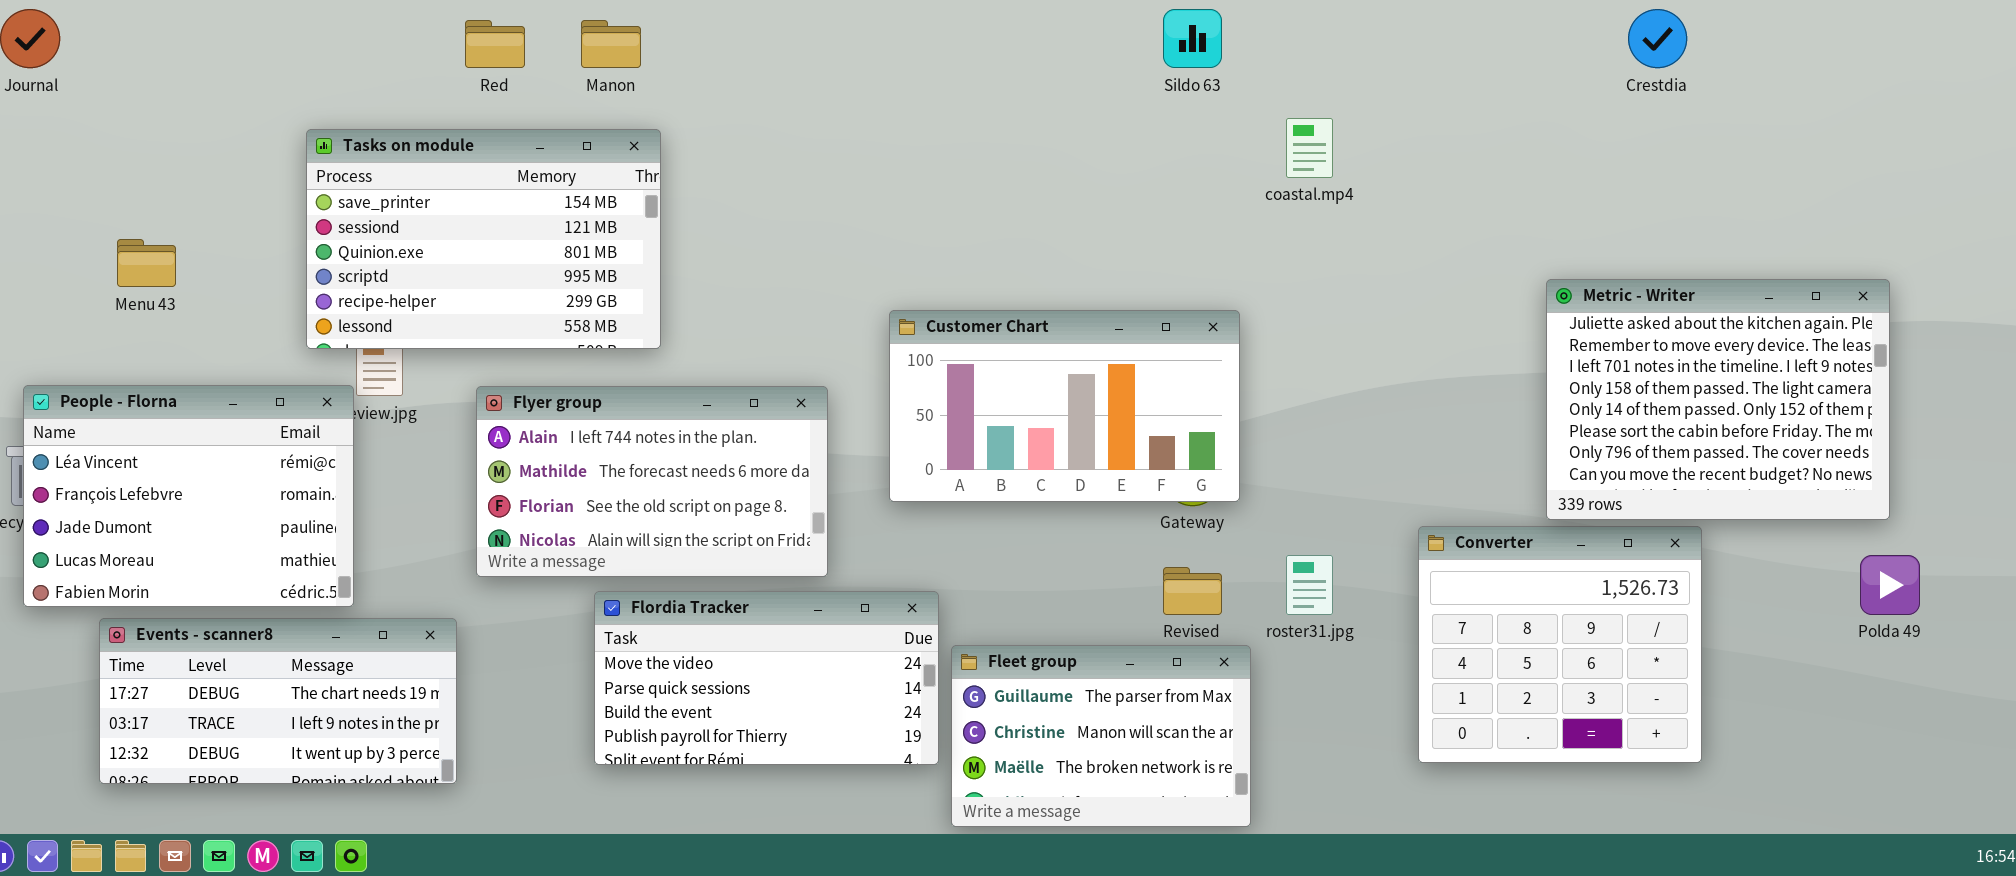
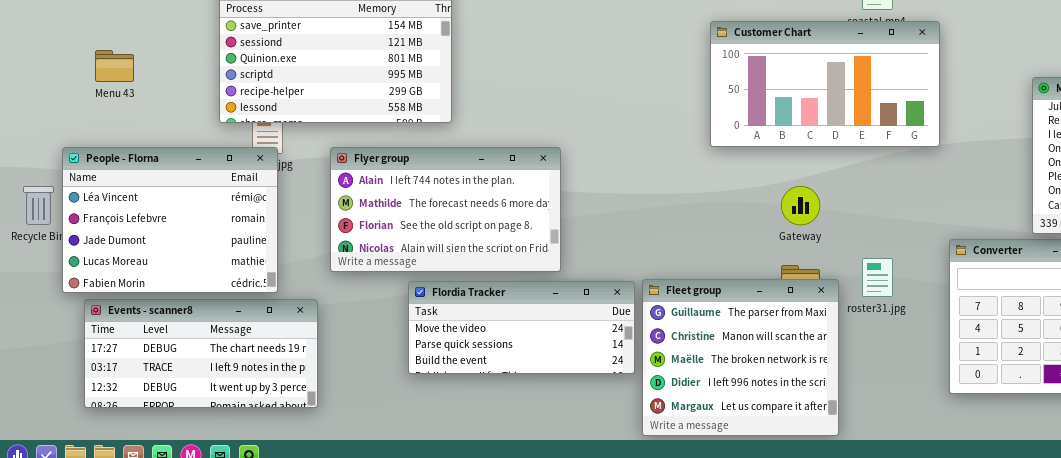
Customer Chart: [889,310,1240,502] -> [710,21,940,147], moved
People - Florna: [23,385,354,607] -> [62,147,278,293], moved
Flordia Tracker: [594,591,939,765] -> [408,281,635,374], resized
Fleet group: [951,645,1251,827] -> [642,279,839,436], resized

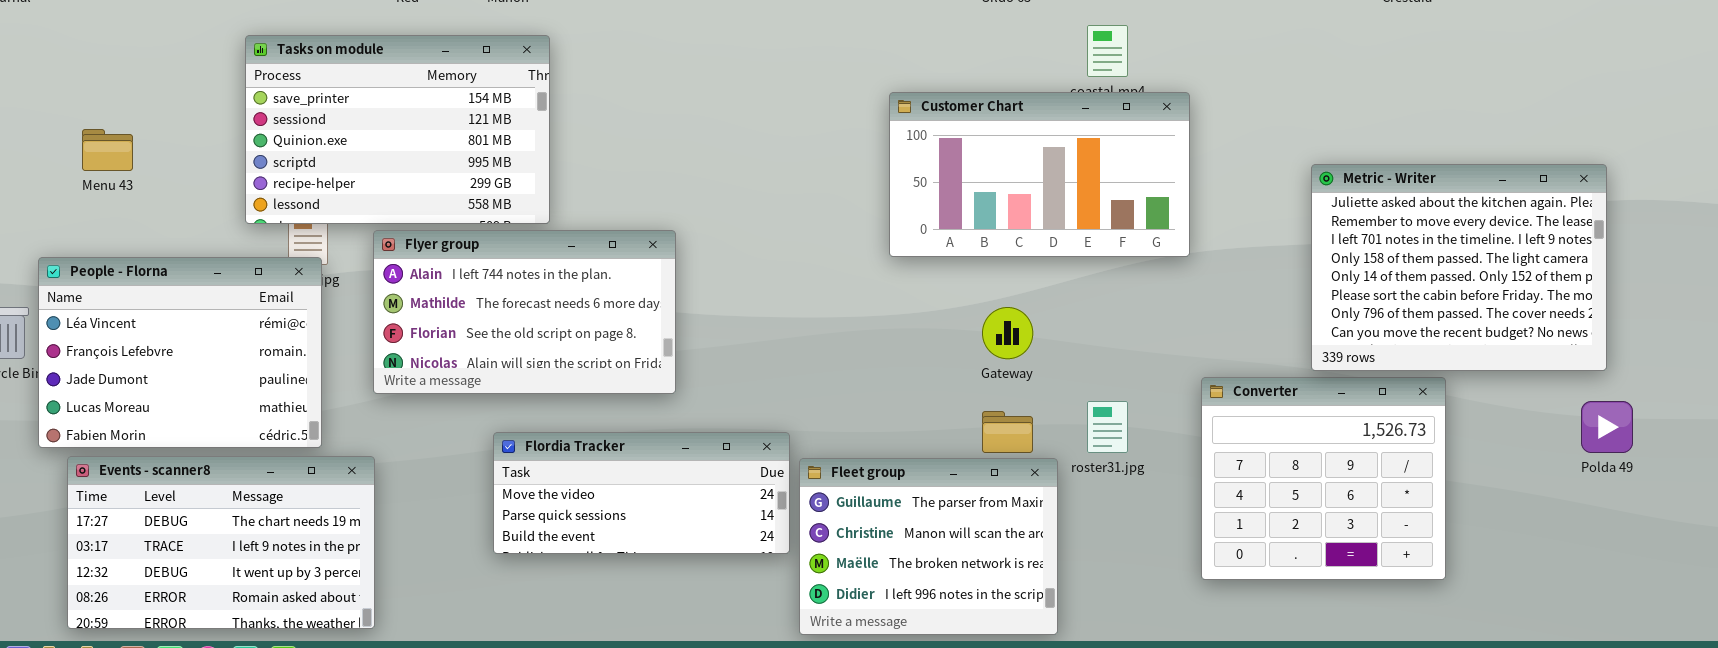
Flyer group: [330,147,561,272] -> [373,230,676,394], moved
Fleet group: [642,279,839,436] -> [799,458,1058,635], resized
Events - scanner8: [84,299,318,408] -> [67,456,375,629], resized

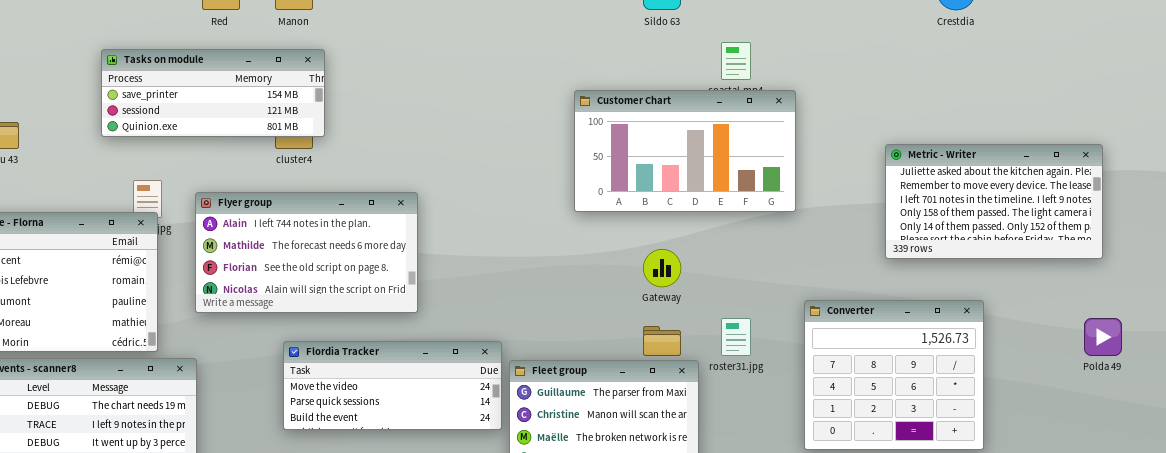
Tasks on module: [245,35,550,224] -> [101,49,325,137], resized
Metric - Writer: [1311,164,1607,371] -> [885,144,1103,259], resized

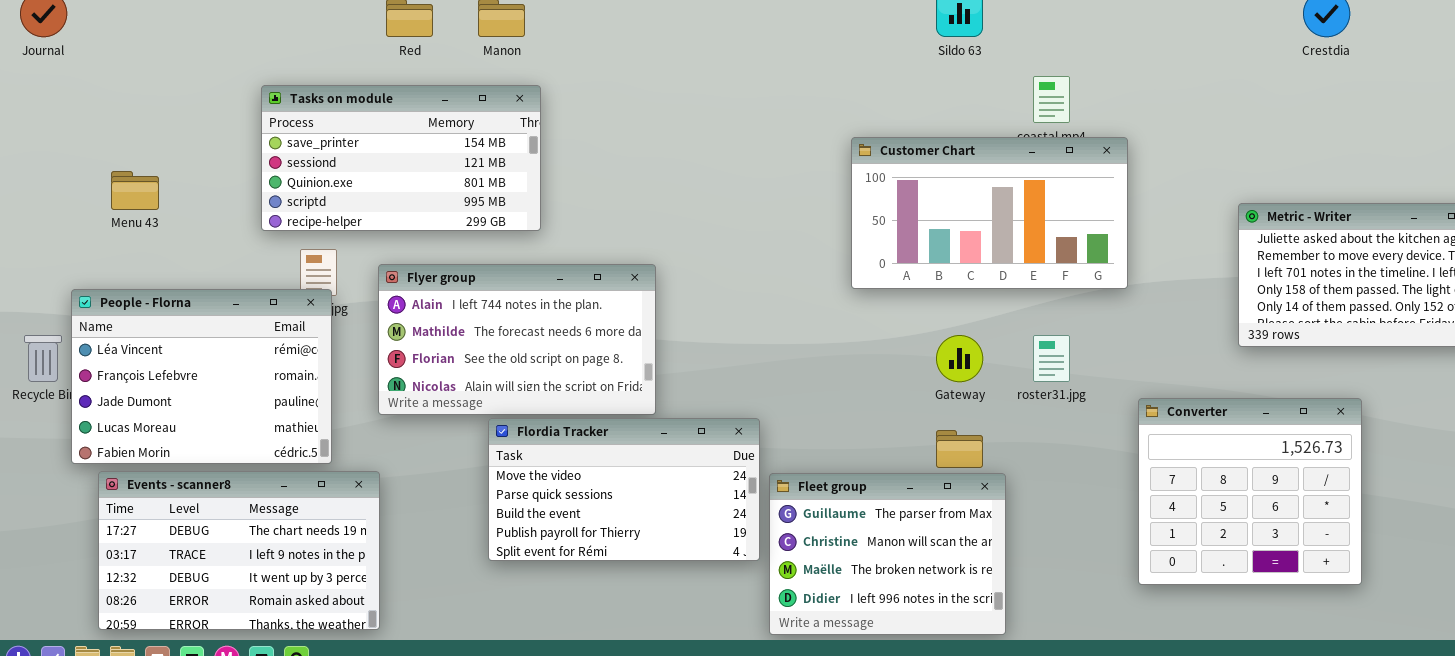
Tasks on module: [101,49,325,137] -> [261,85,541,231], resized
roster31.jpg: [721,318,751,356] -> [1033,335,1070,382], moved
Flordia Tracker: [283,341,502,430] -> [488,418,760,561], resized

